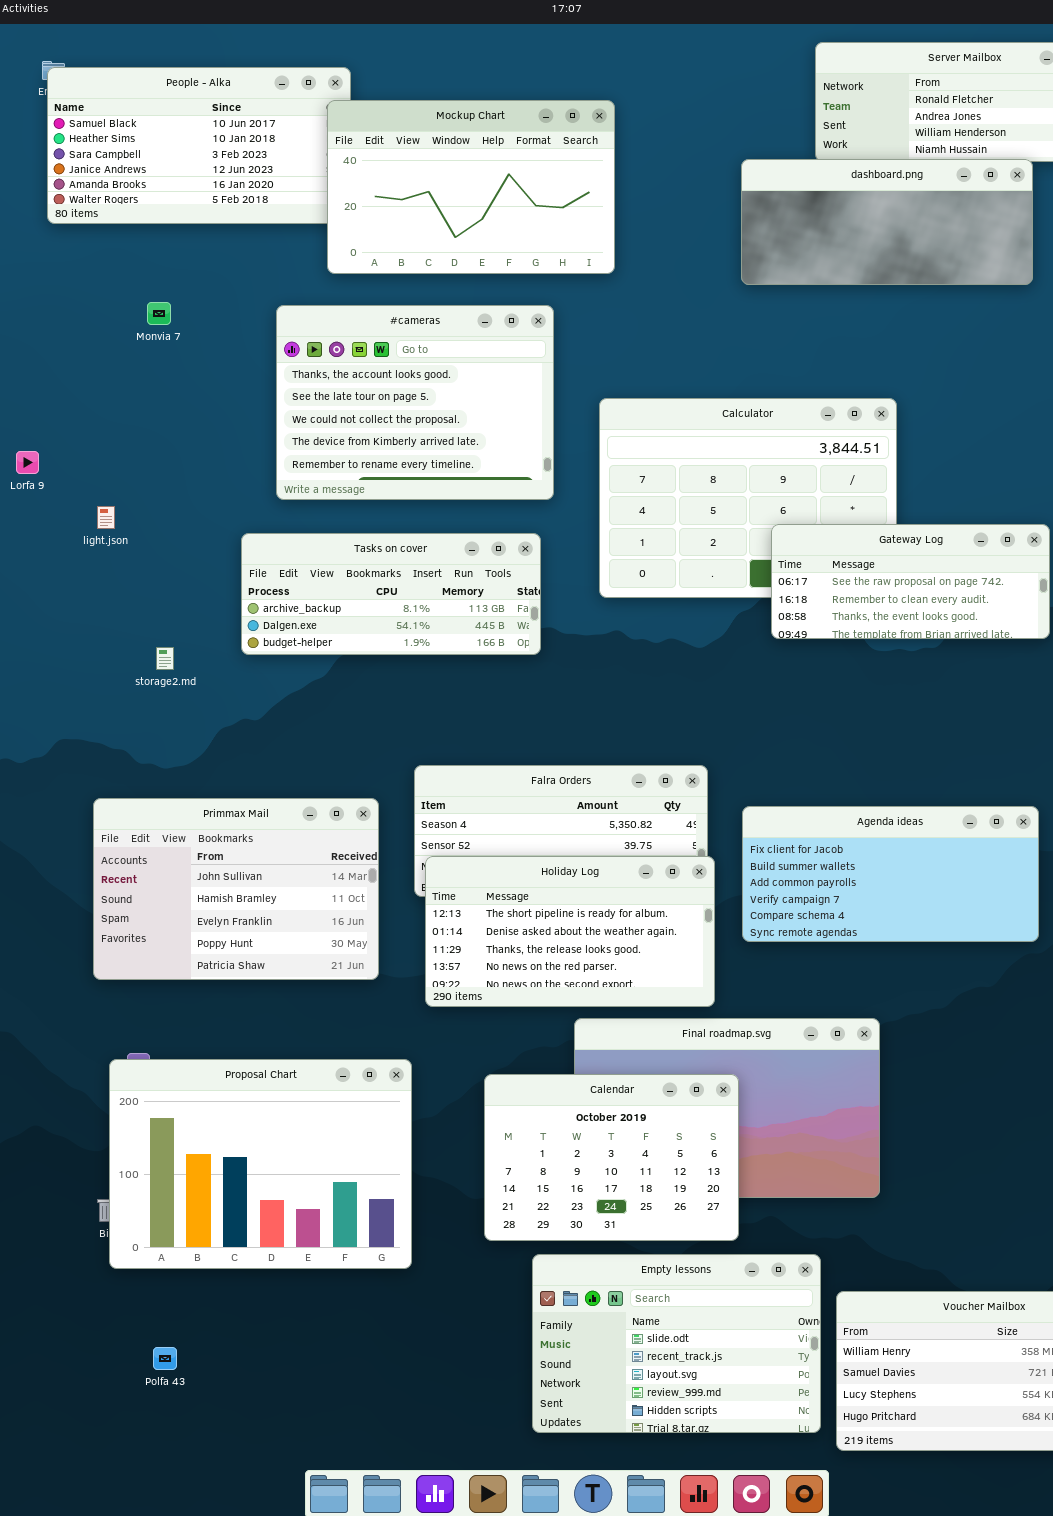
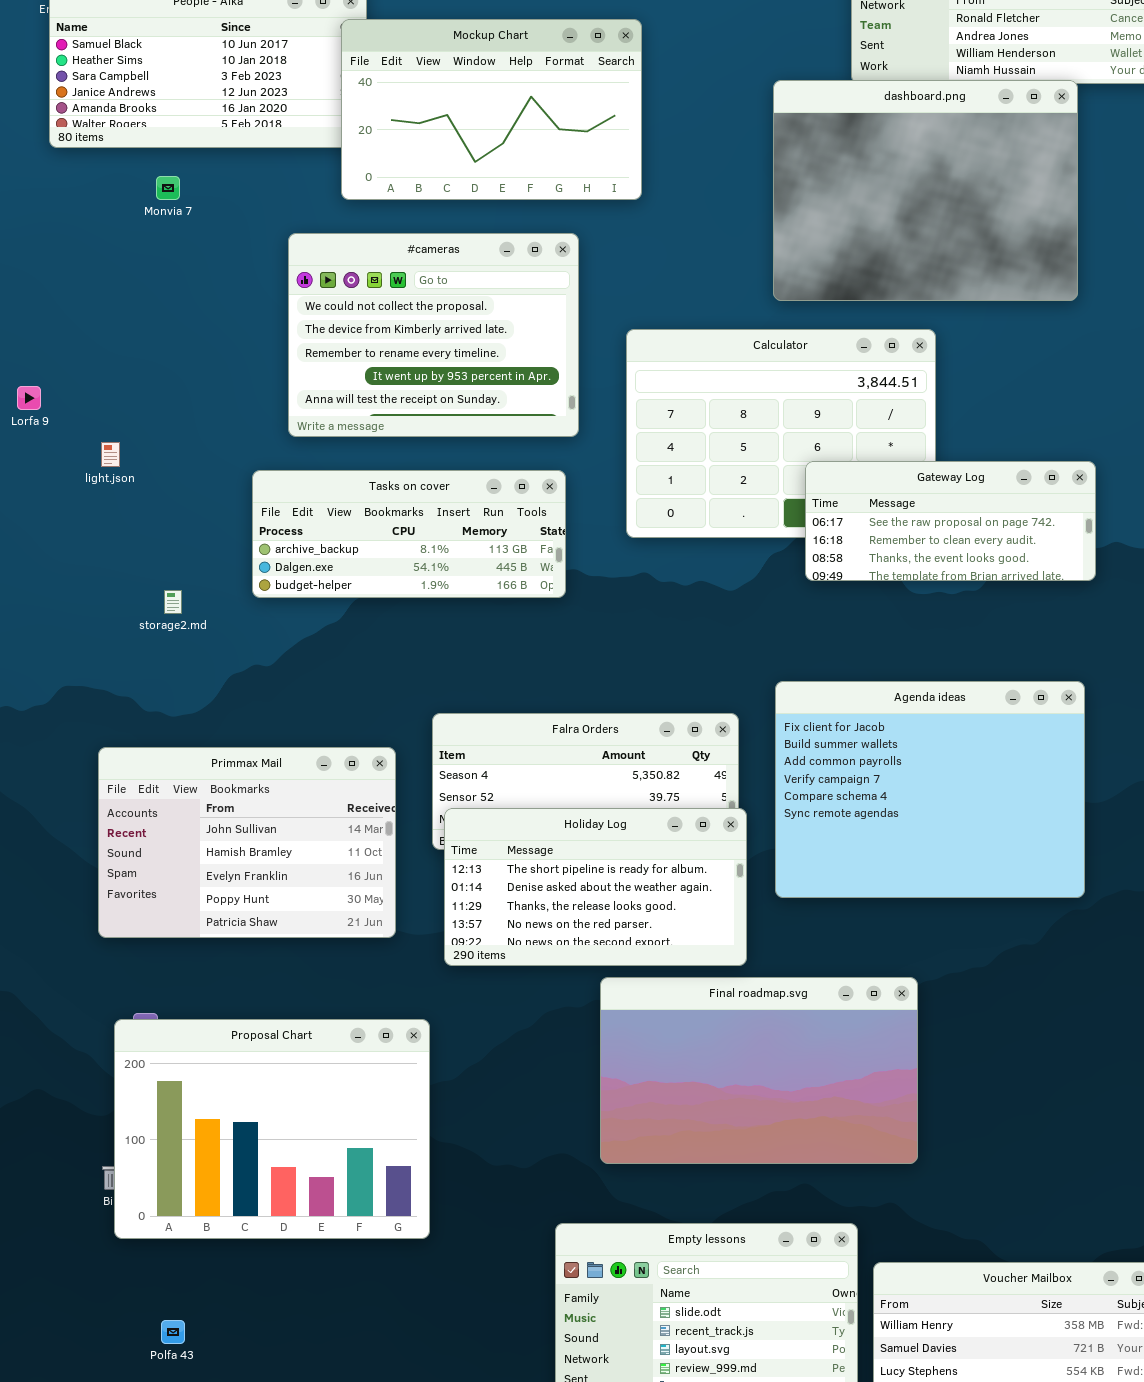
dashboard.png: [741,159,1033,285] -> [773,80,1078,301], resized
Monvia 7: [147,302,171,325] -> [156,176,180,200], moved
#cameras: [276,305,554,500] -> [288,233,579,437], scrolled down 2 rows
Agenda ideas: [742,806,1039,942] -> [775,681,1085,898], resized
Calendar: [484,1074,739,1241] -> none, closed

